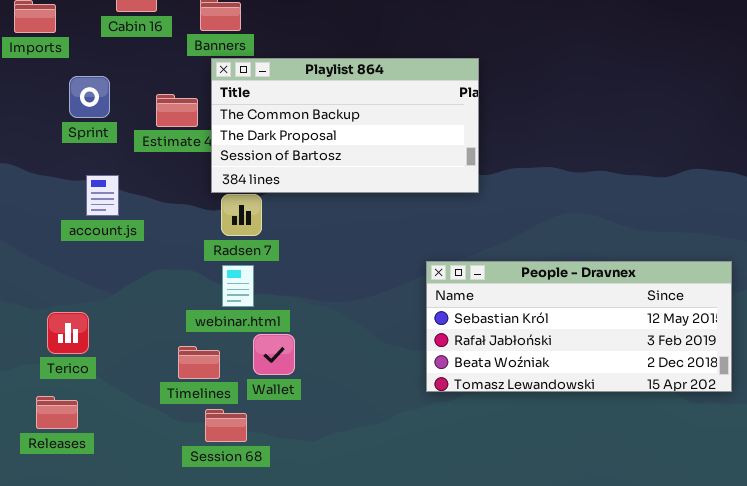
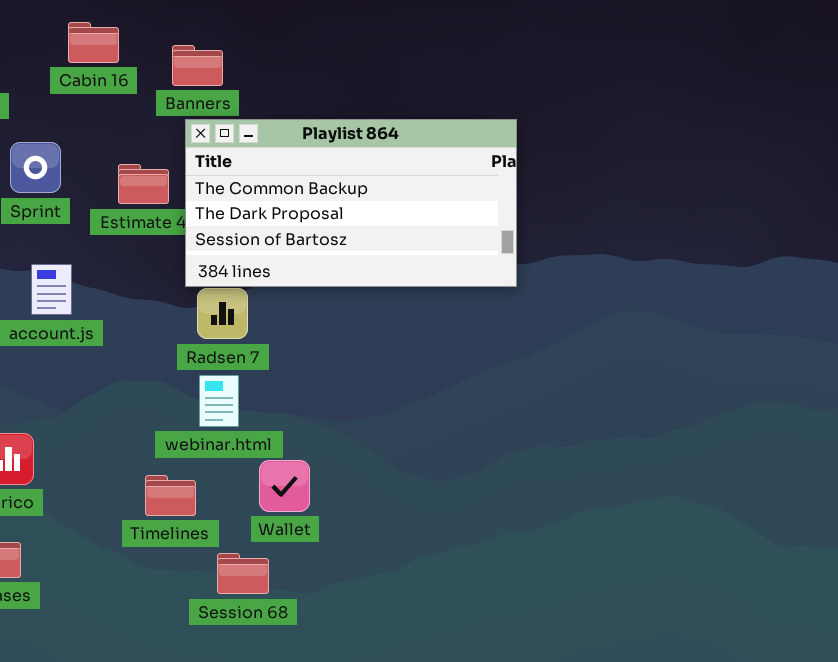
People - Dravnex: [426,261,732,392] -> none, closed
Wallet: [253,334,295,375] -> [259,460,310,512], moved
Session 68: [205,409,247,442] -> [217,553,269,594], moved

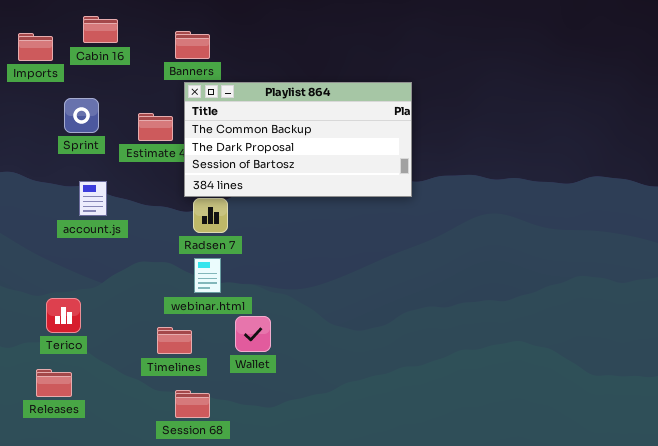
Cabin 16: [68,22,119,63] -> [83,16,118,43], moved
Session 68: [217,553,269,594] -> [175,390,210,418], moved

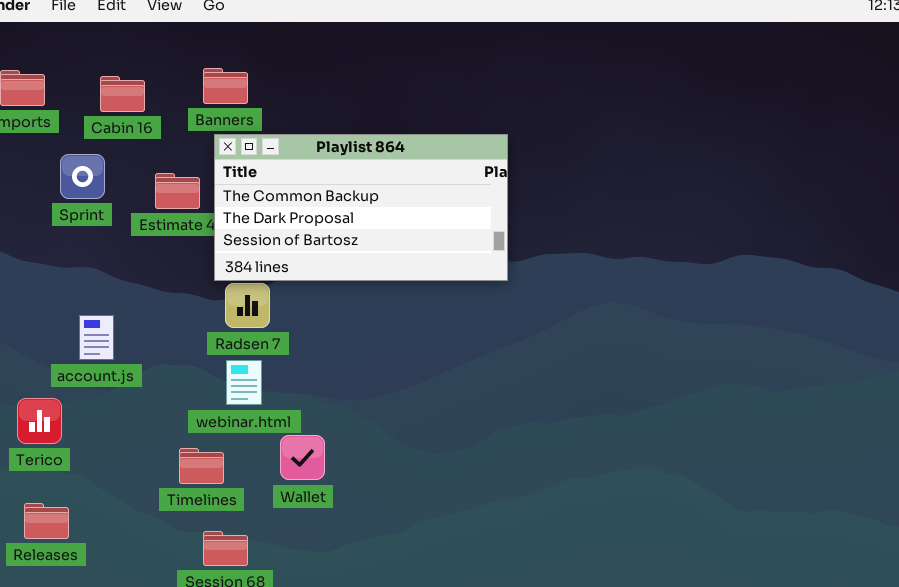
Cabin 16: [83,16,118,43] -> [100,76,145,112], moved
account.js: [79,181,107,216] -> [79,315,114,360], moved
Terico: [46,298,81,333] -> [17,398,62,444], moved

